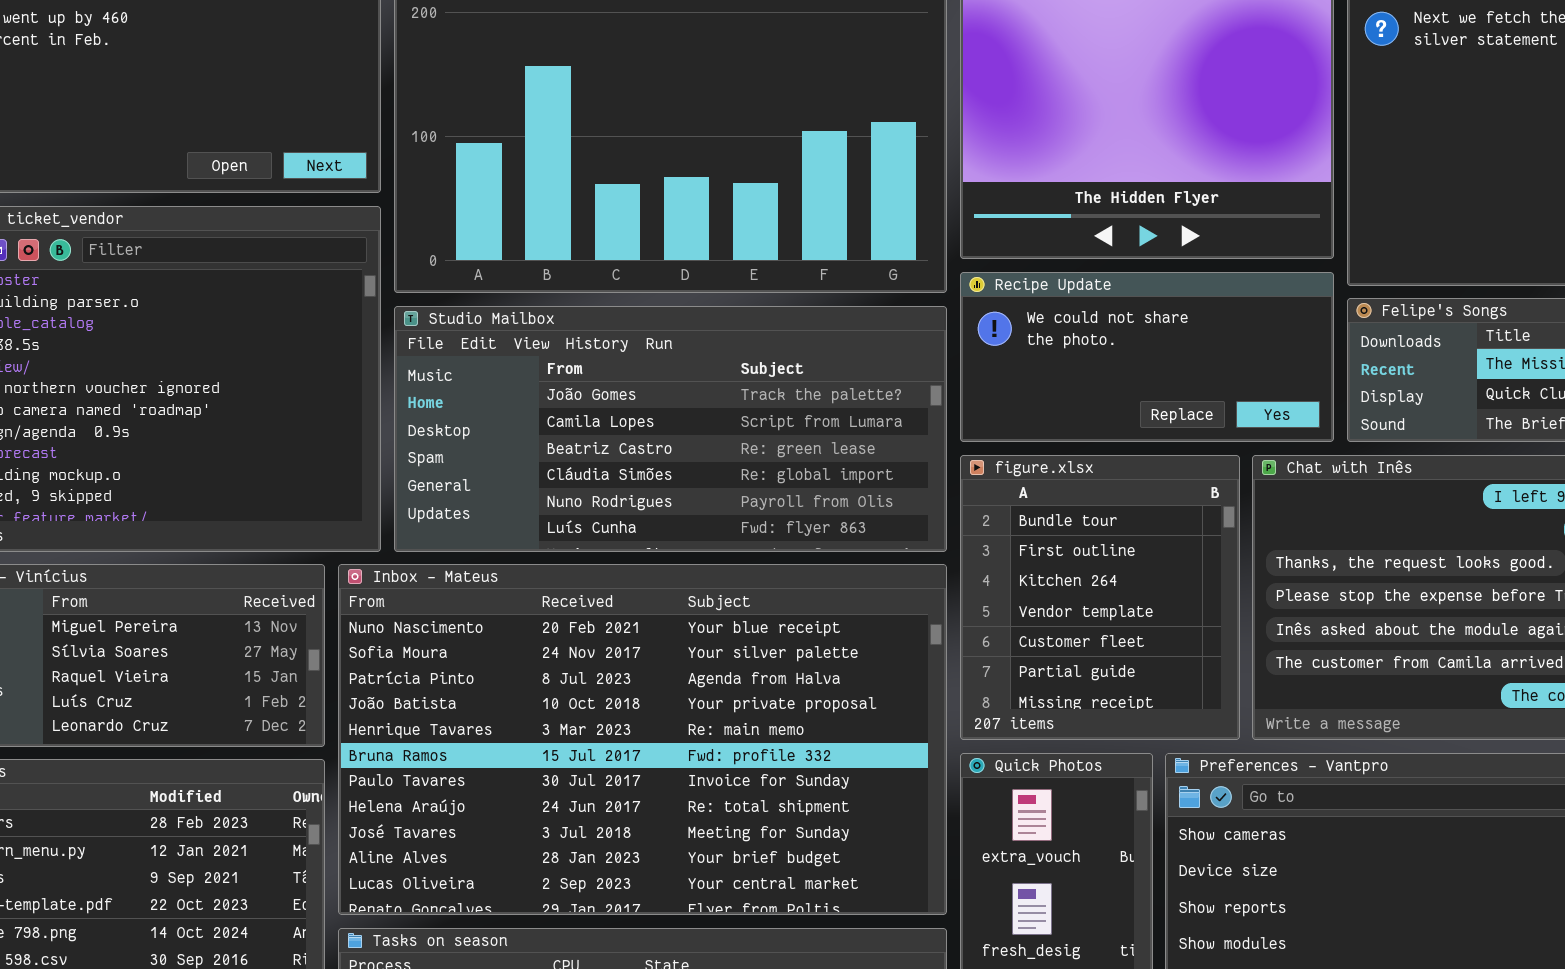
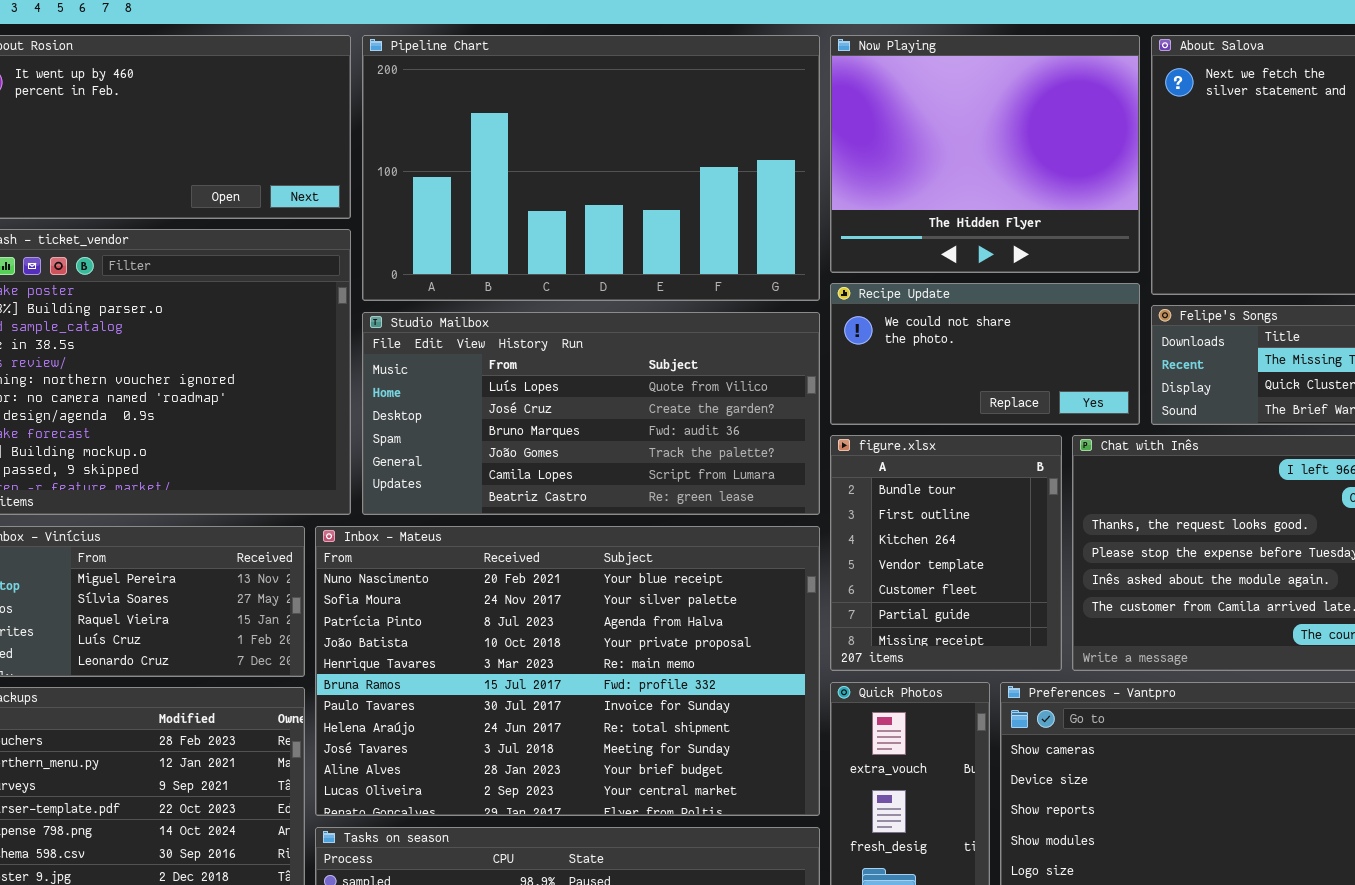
Studio Mailbox: [394,306,947,552] -> [362,312,820,515], scrolled up 3 rows

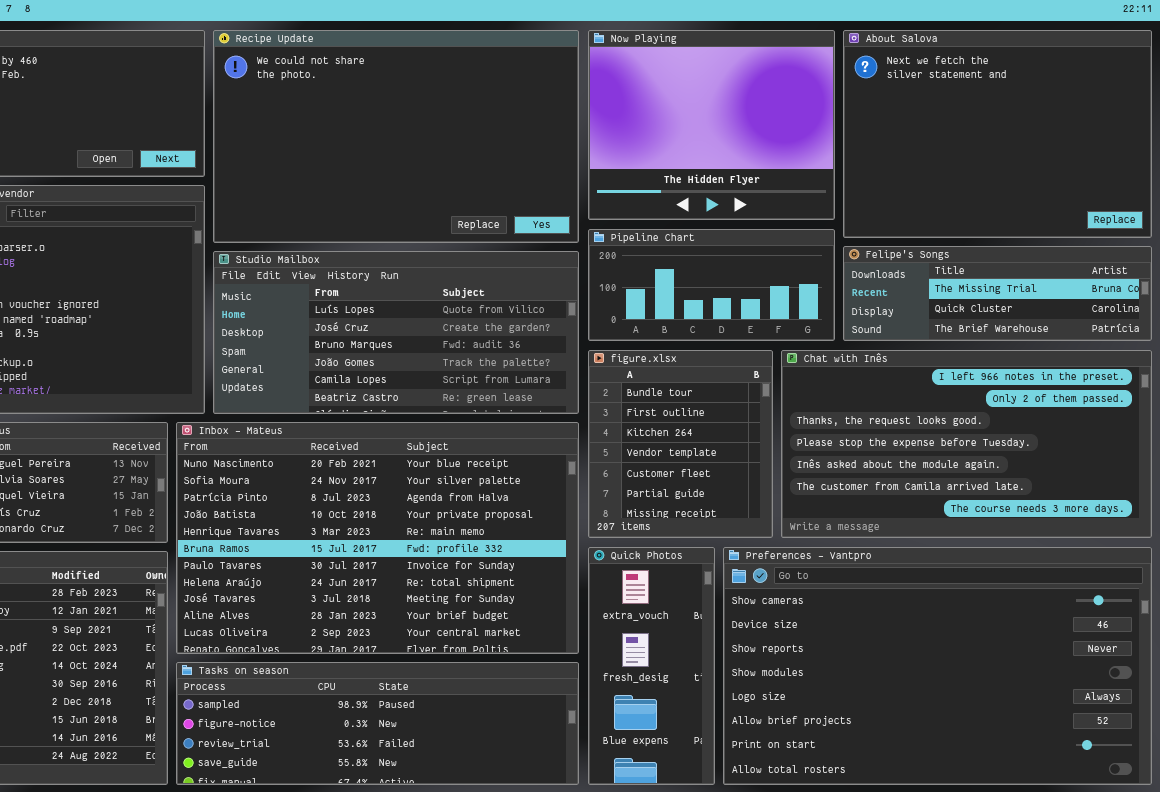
Pipeline Chart: [362,35,820,301] -> [588,229,835,341], moved, resized
Recipe Update: [830,283,1140,425] -> [213,30,579,243], moved, resized

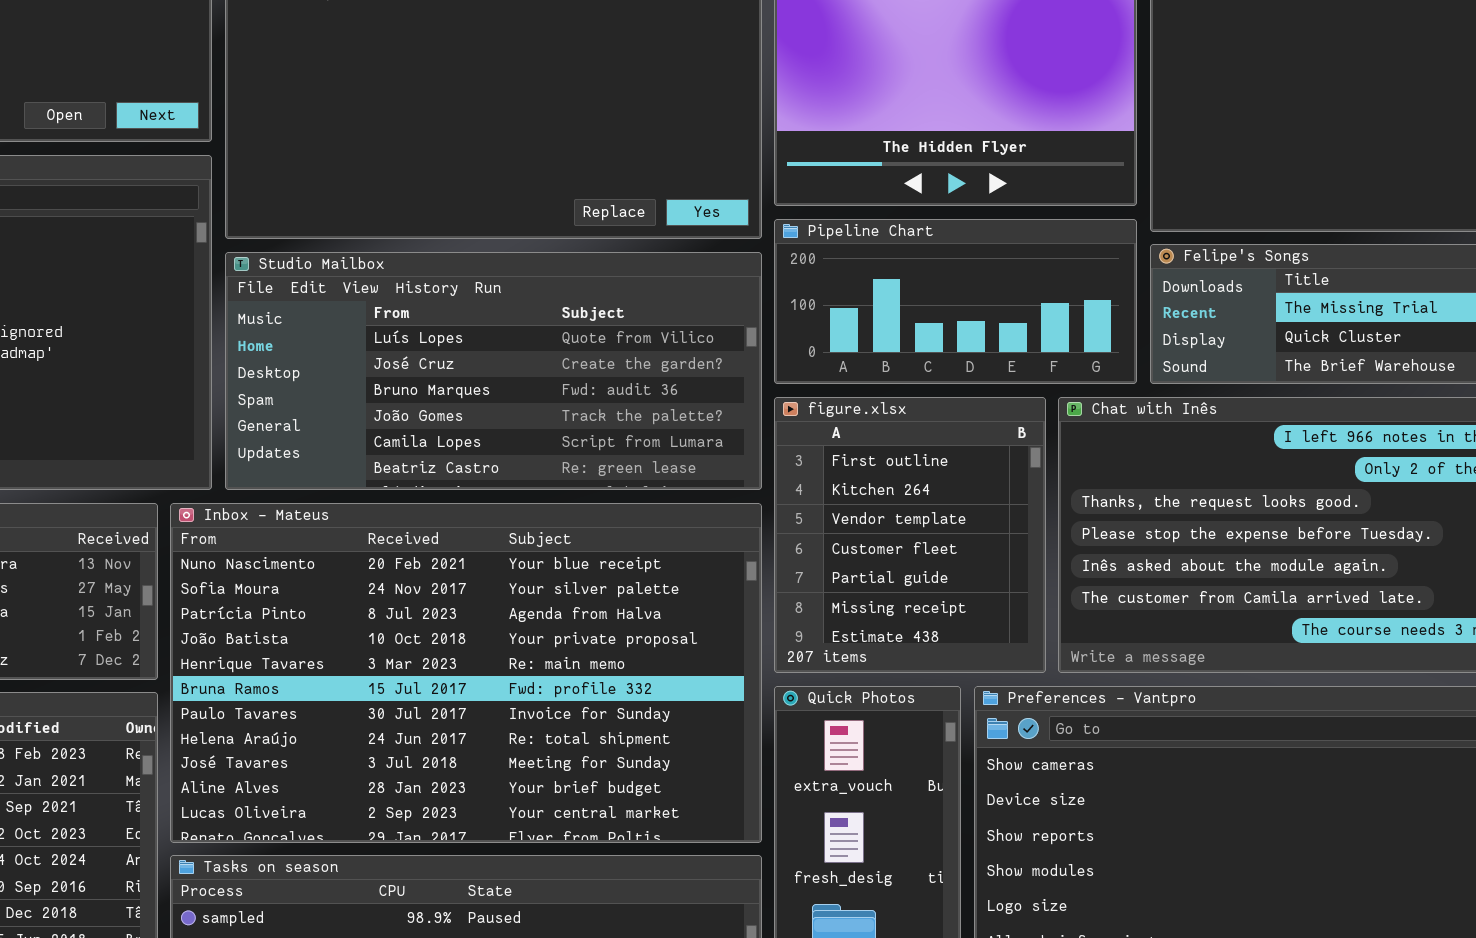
figure.xlsx: [588,350,773,538] -> [774,397,1046,673], scrolled down 1 row

